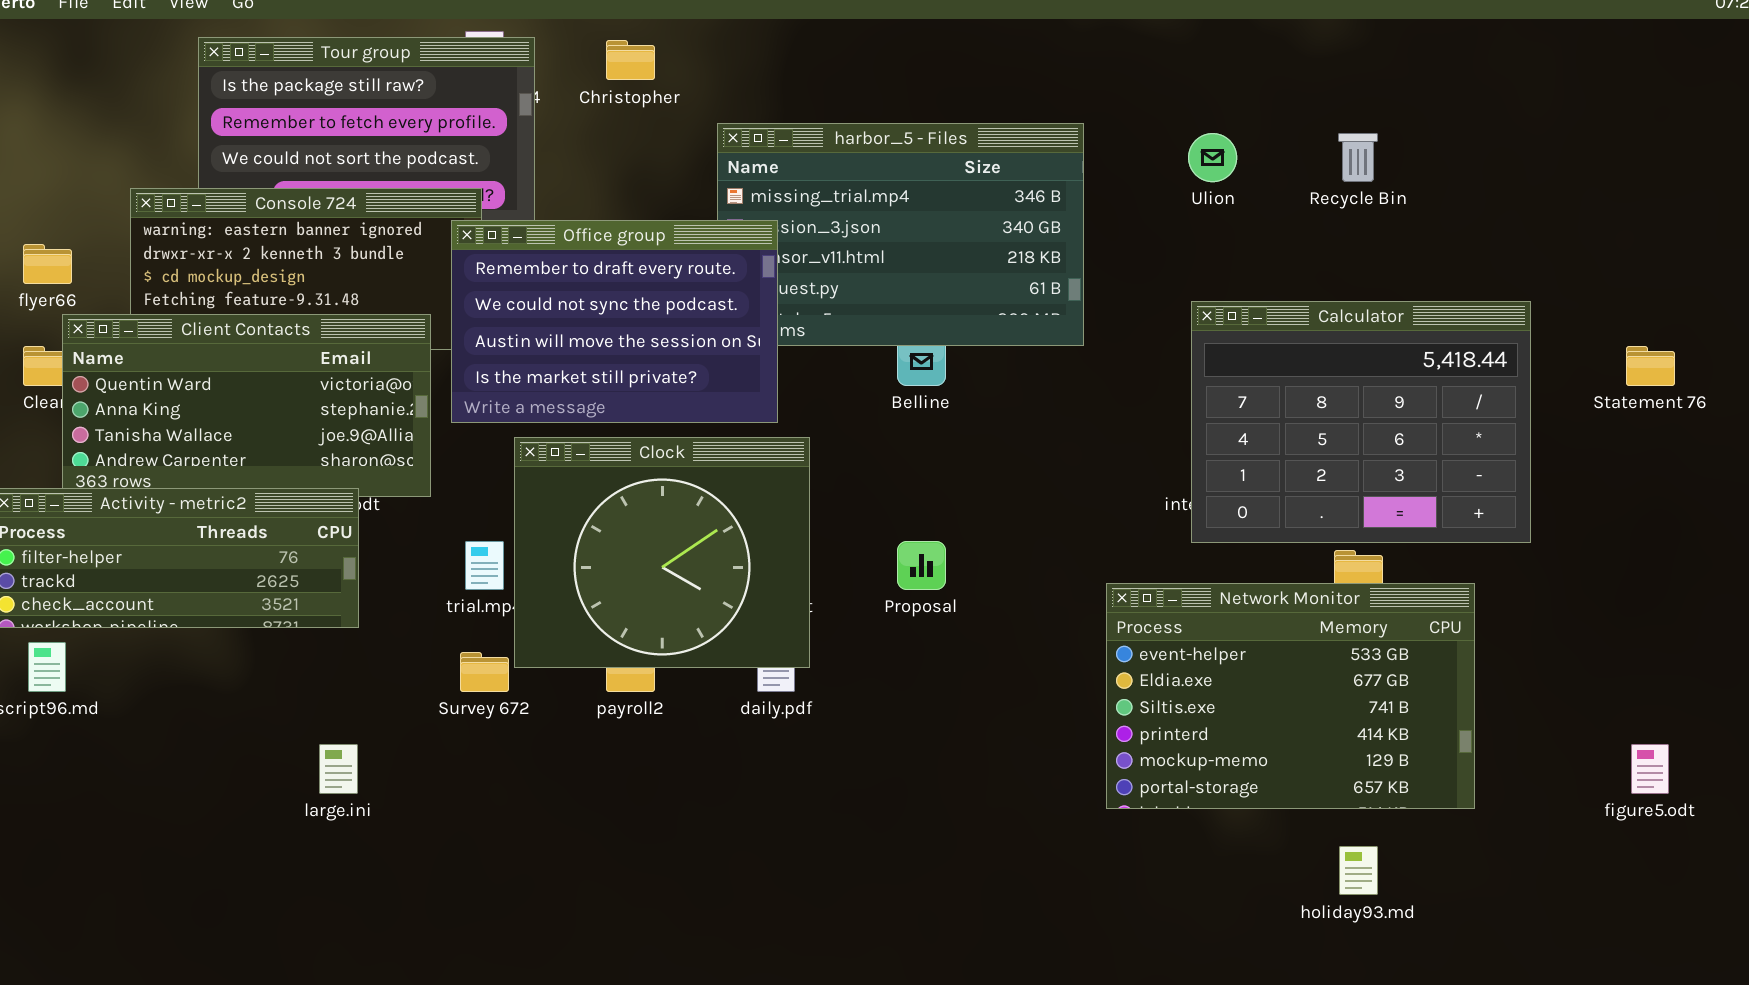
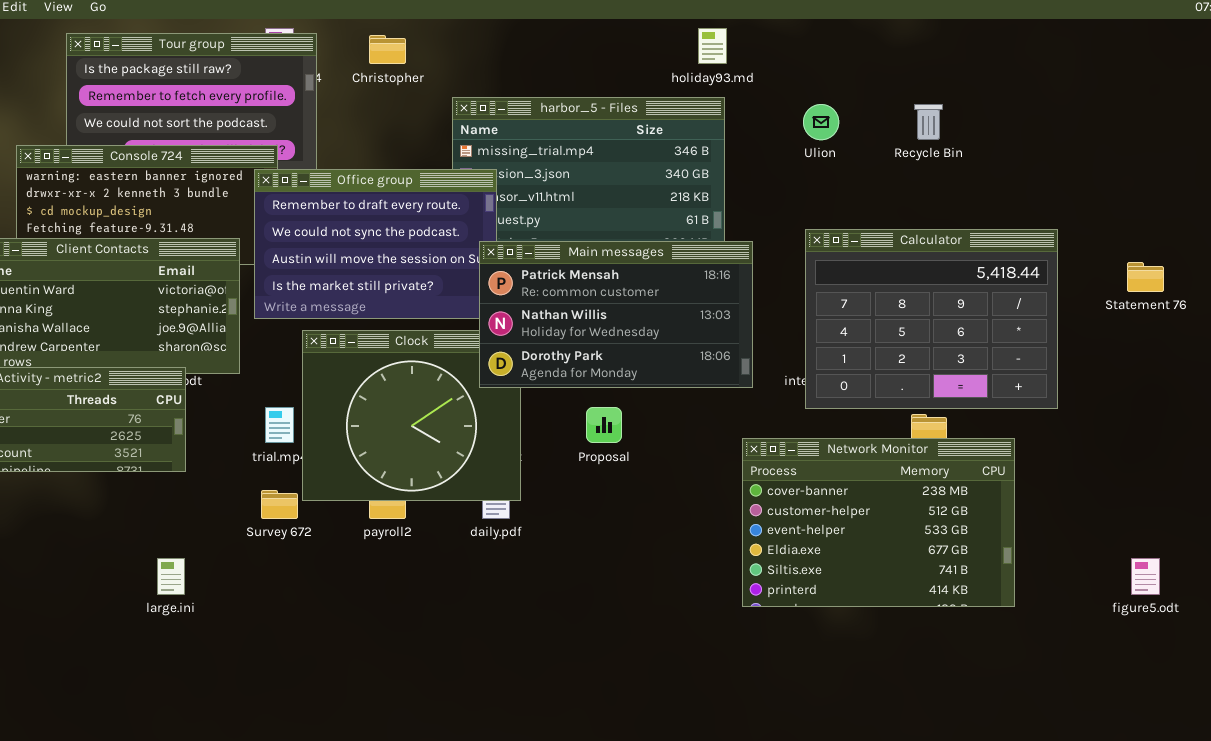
Main messages: none -> [479,241,753,388], opened
Network Monitor: [1106,583,1475,809] -> [742,438,1015,607], scrolled up 2 rows
holiday93.md: [1339,846,1378,895] -> [698,28,727,64], moved

